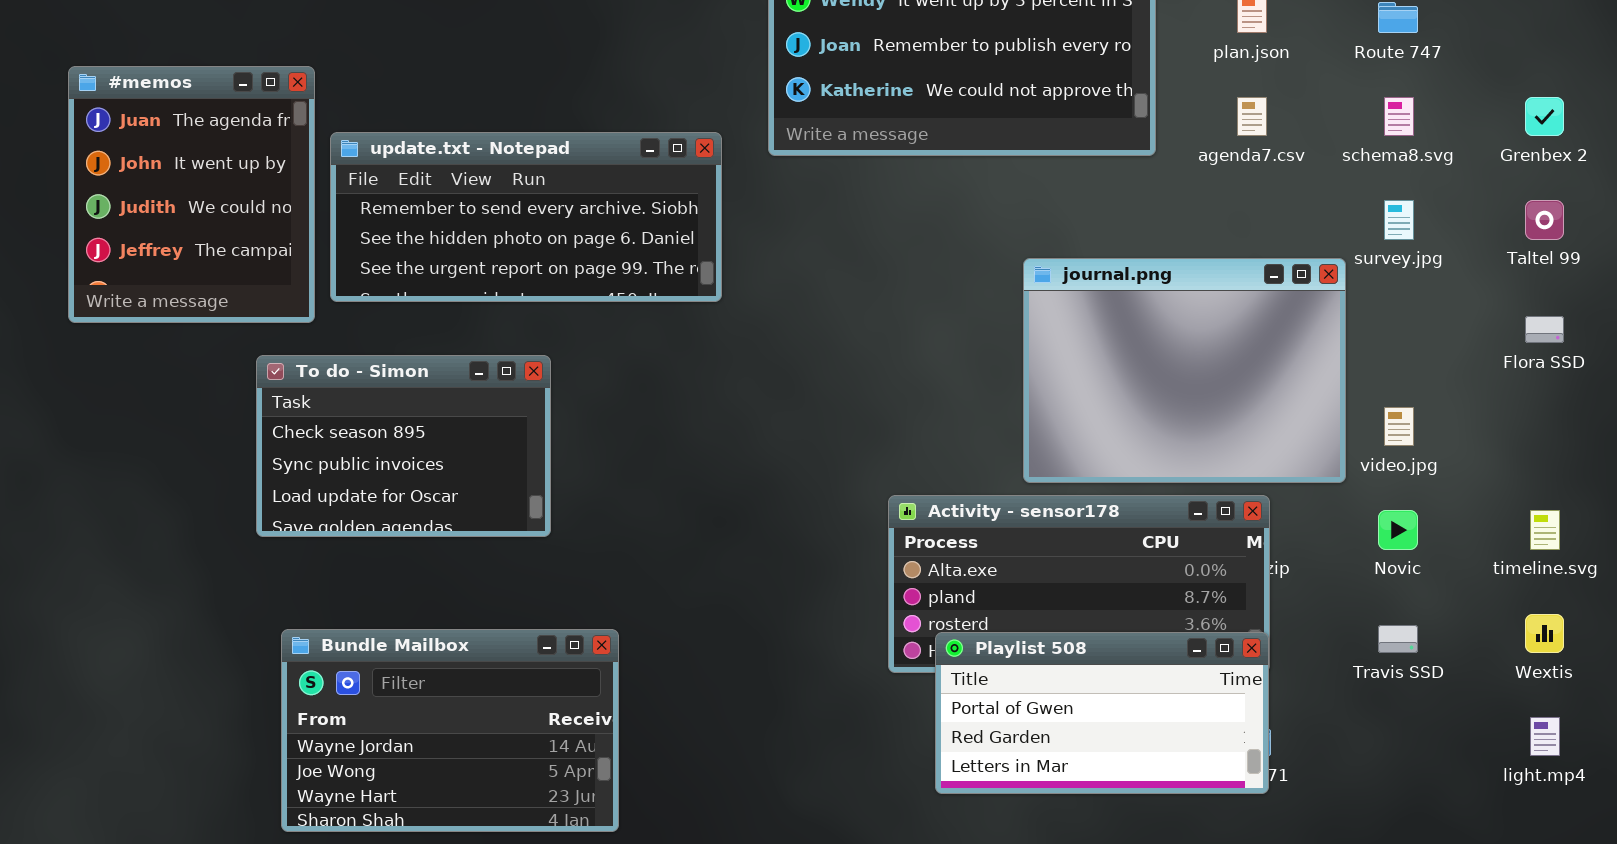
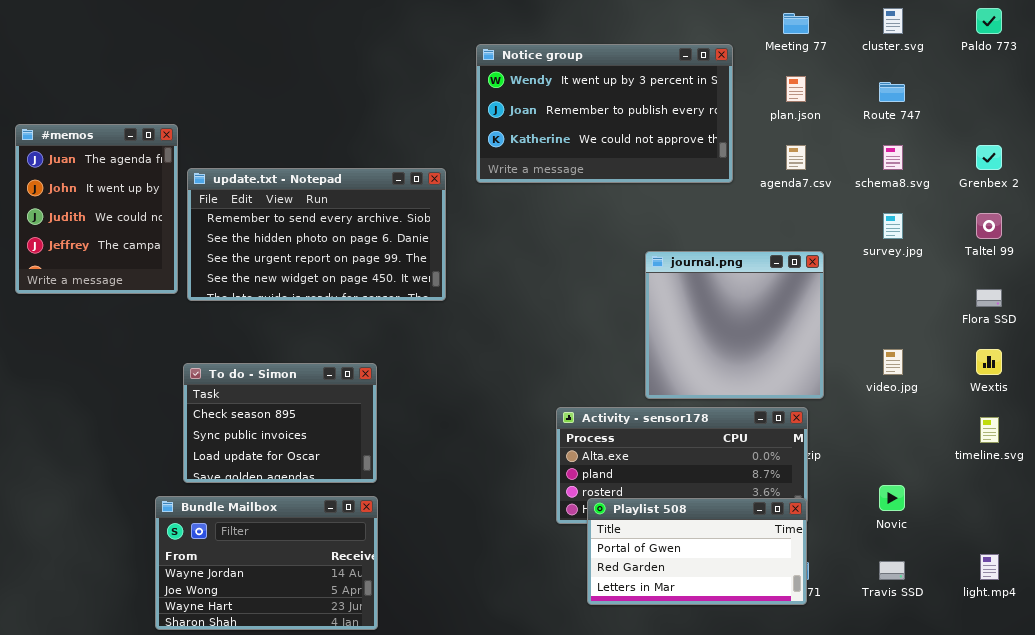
update.txt - Notepad: [330,132,722,302] -> [187,168,446,301], resized
journal.png: [1023,258,1346,483] -> [645,251,824,399], resized
To do - Simon: [256,355,551,537] -> [183,363,377,483], moved
Novic: [1378,510,1418,550] -> [879,485,905,511], moved
Wextis: [1525,614,1564,653] -> [976,349,1002,375], moved
Travis SSD: [1378,625,1418,653] -> [879,561,905,580], moved

